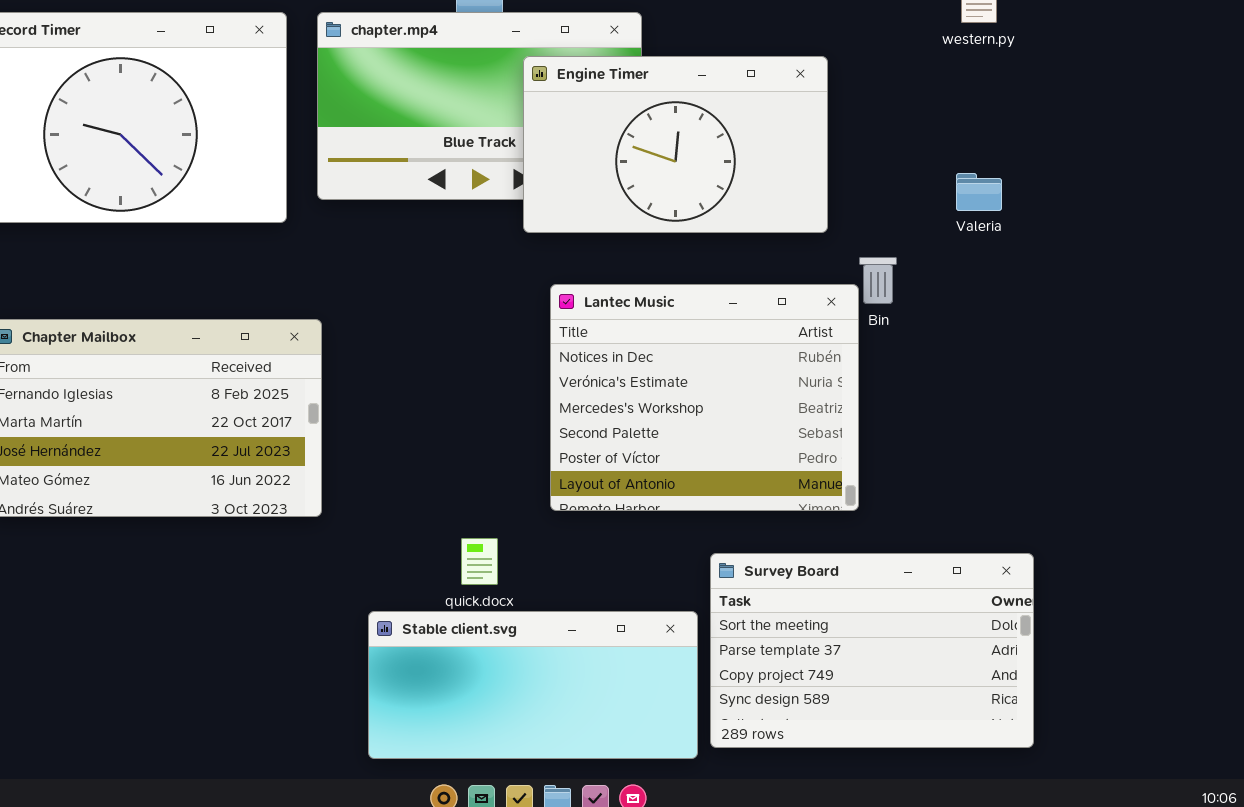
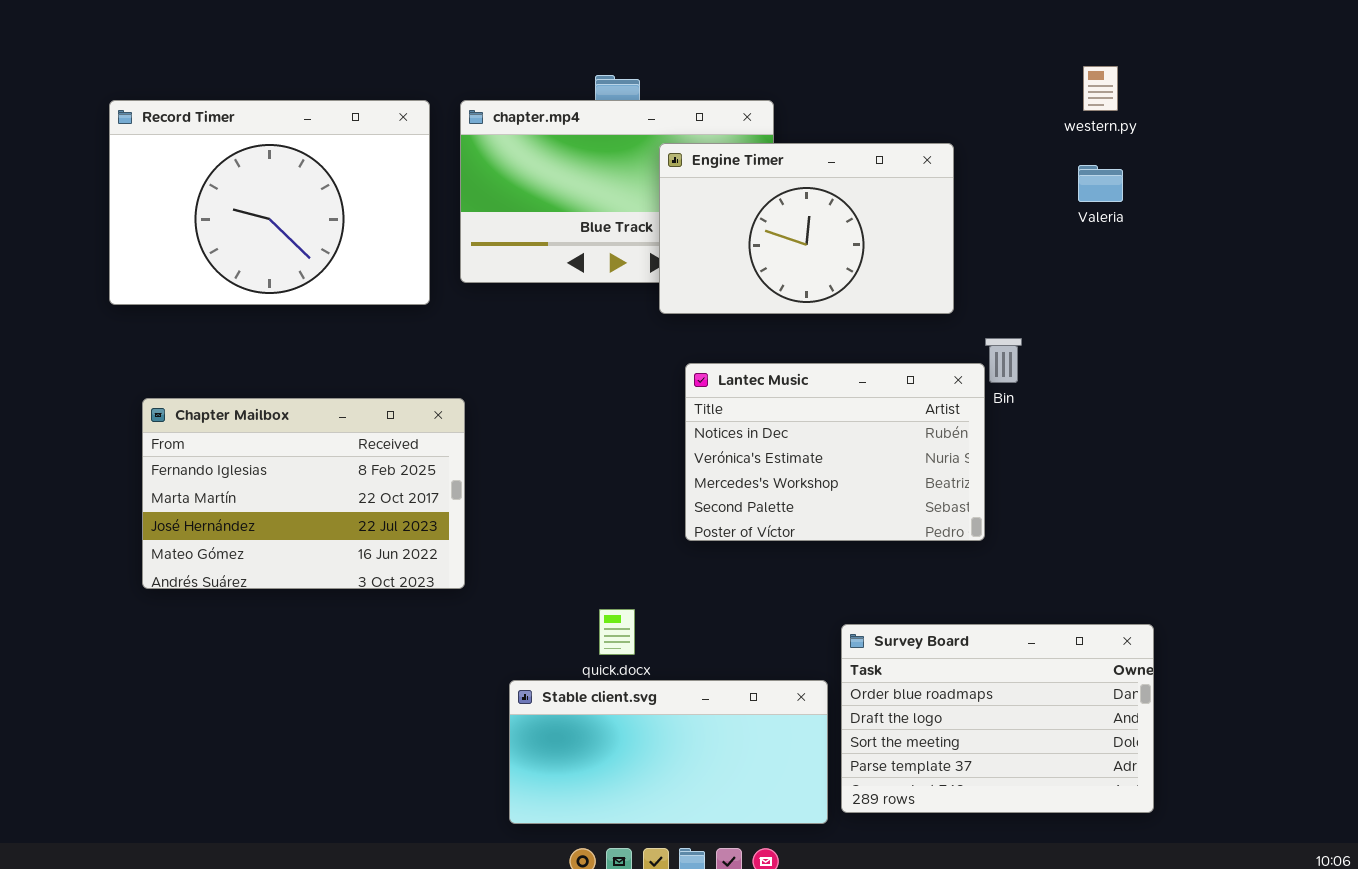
Valeria: [956,173,1002,211] -> [1078,165,1123,202], moved
Lantec Music: [550,284,859,511] -> [685,363,985,541], resized
Survey Board: [710,553,1034,748] -> [841,624,1154,813], scrolled up 2 rows

